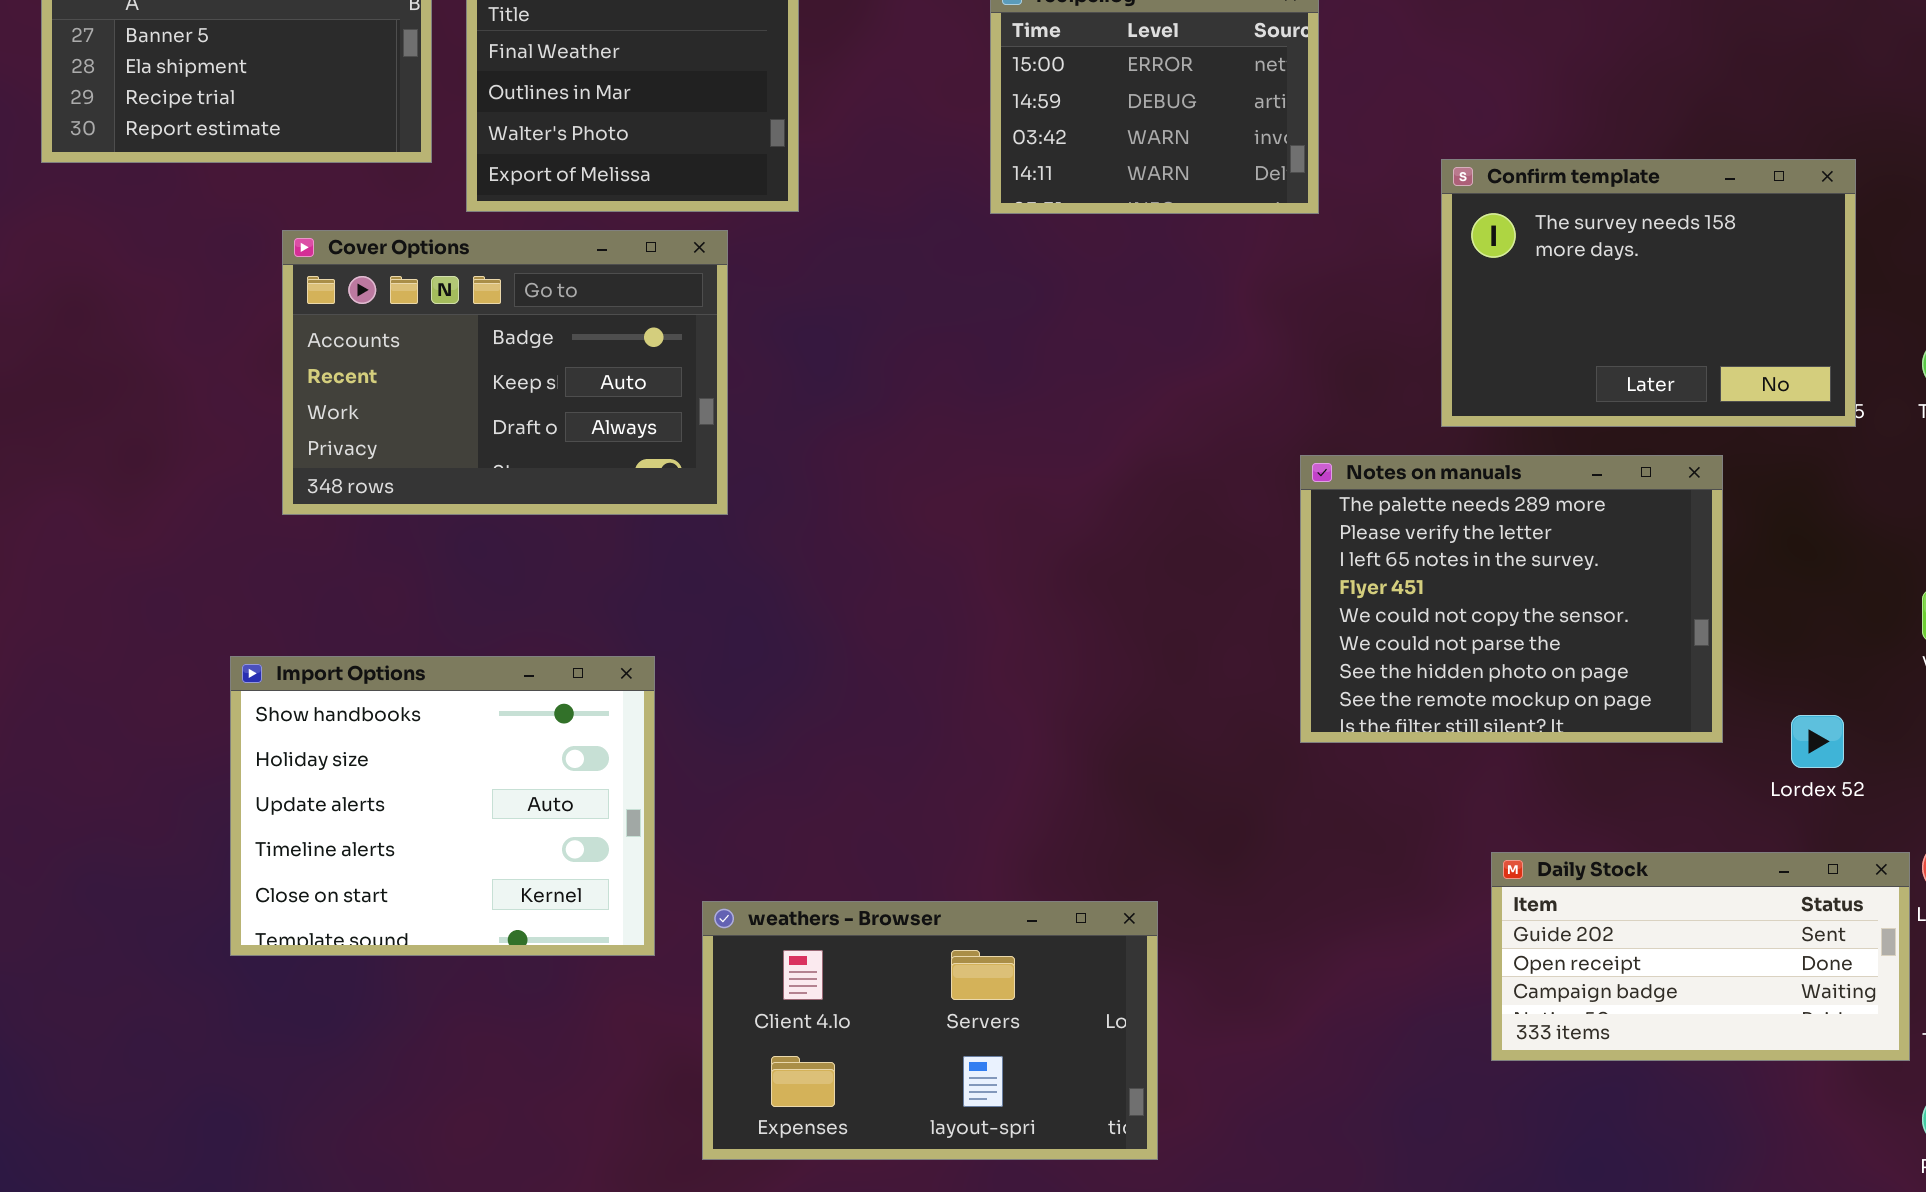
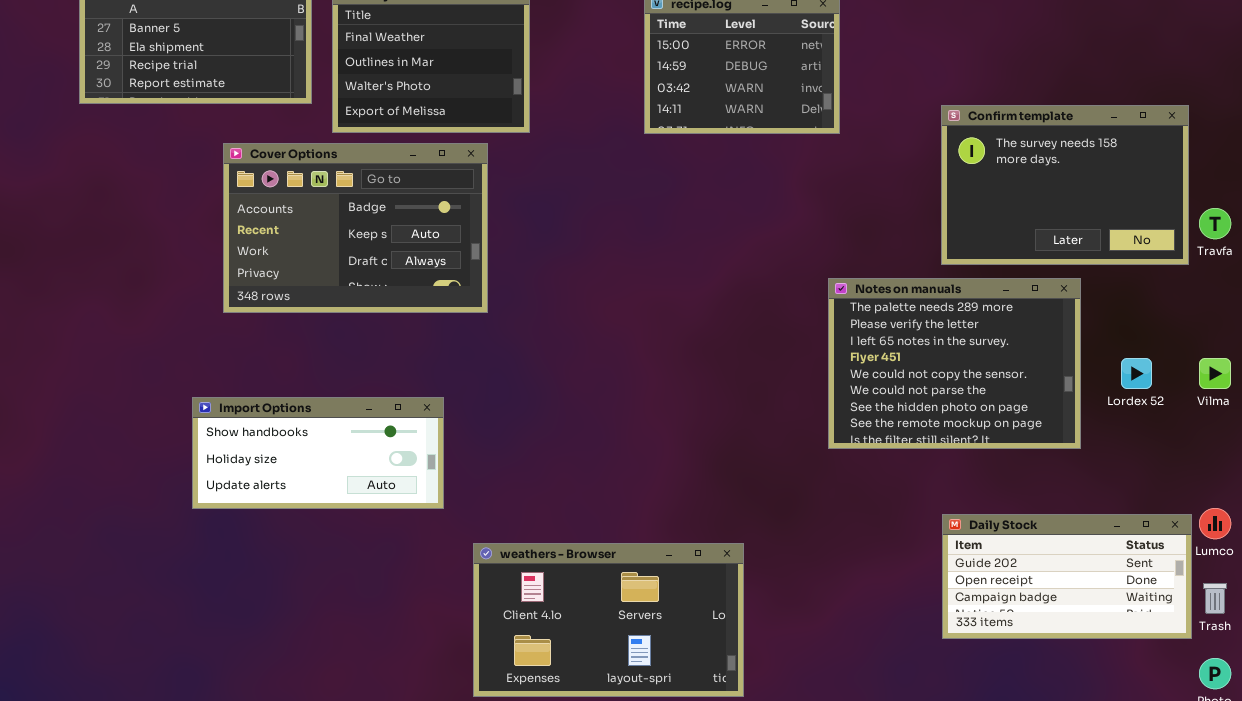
Confirm template: [1441,159,1856,427] -> [941,105,1189,265], moved
Import Options: [230,656,655,956] -> [192,397,444,509], resized
Lordex 52: [1791,715,1844,768] -> [1121,358,1152,389], moved

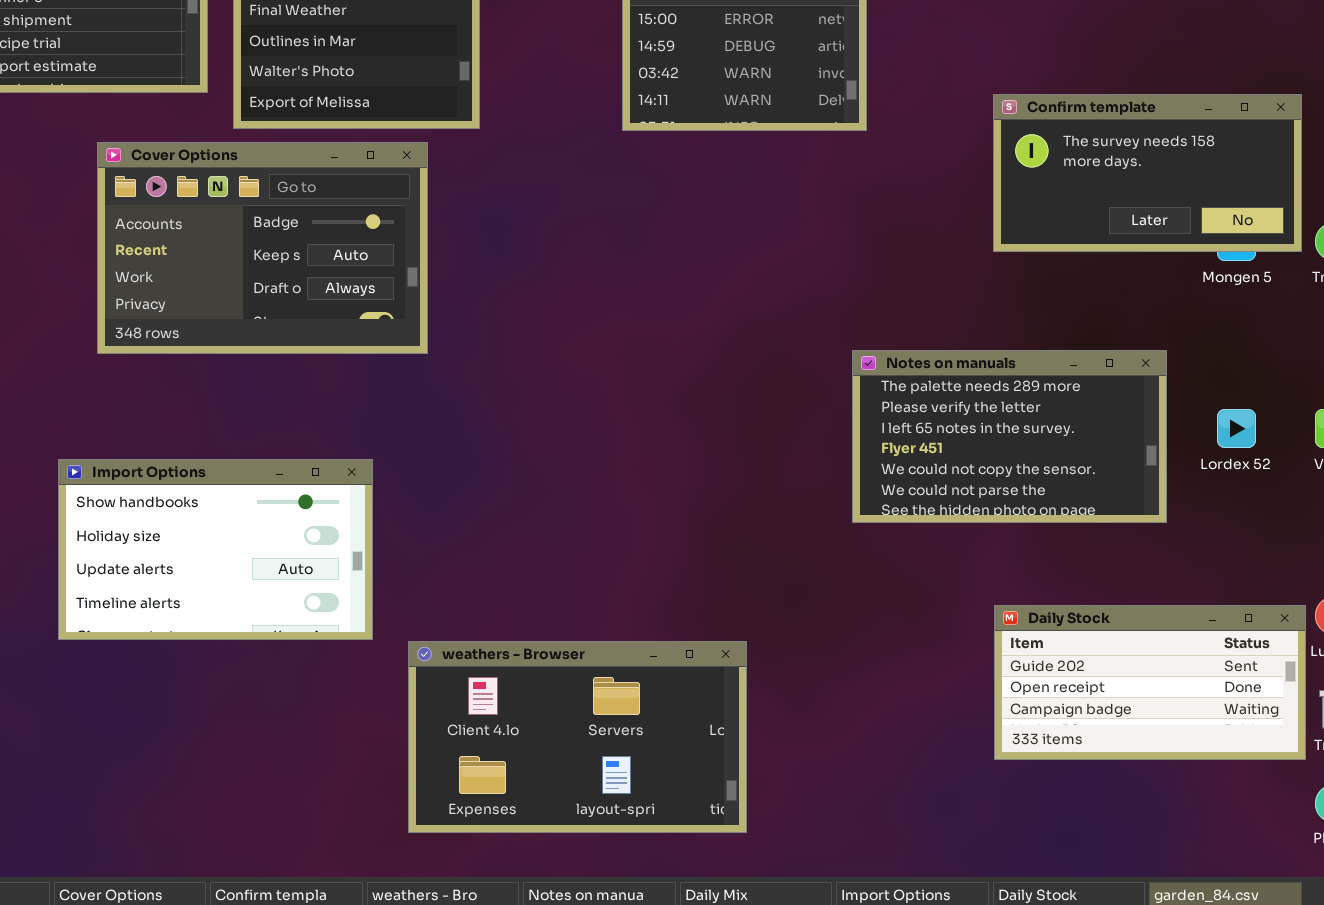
Confirm template: [941,105,1189,265] -> [993,94,1302,252], resized
Notes on manuals: [828,278,1081,449] -> [852,350,1167,523], resized
Import Options: [192,397,444,509] -> [58,459,373,640], resized

